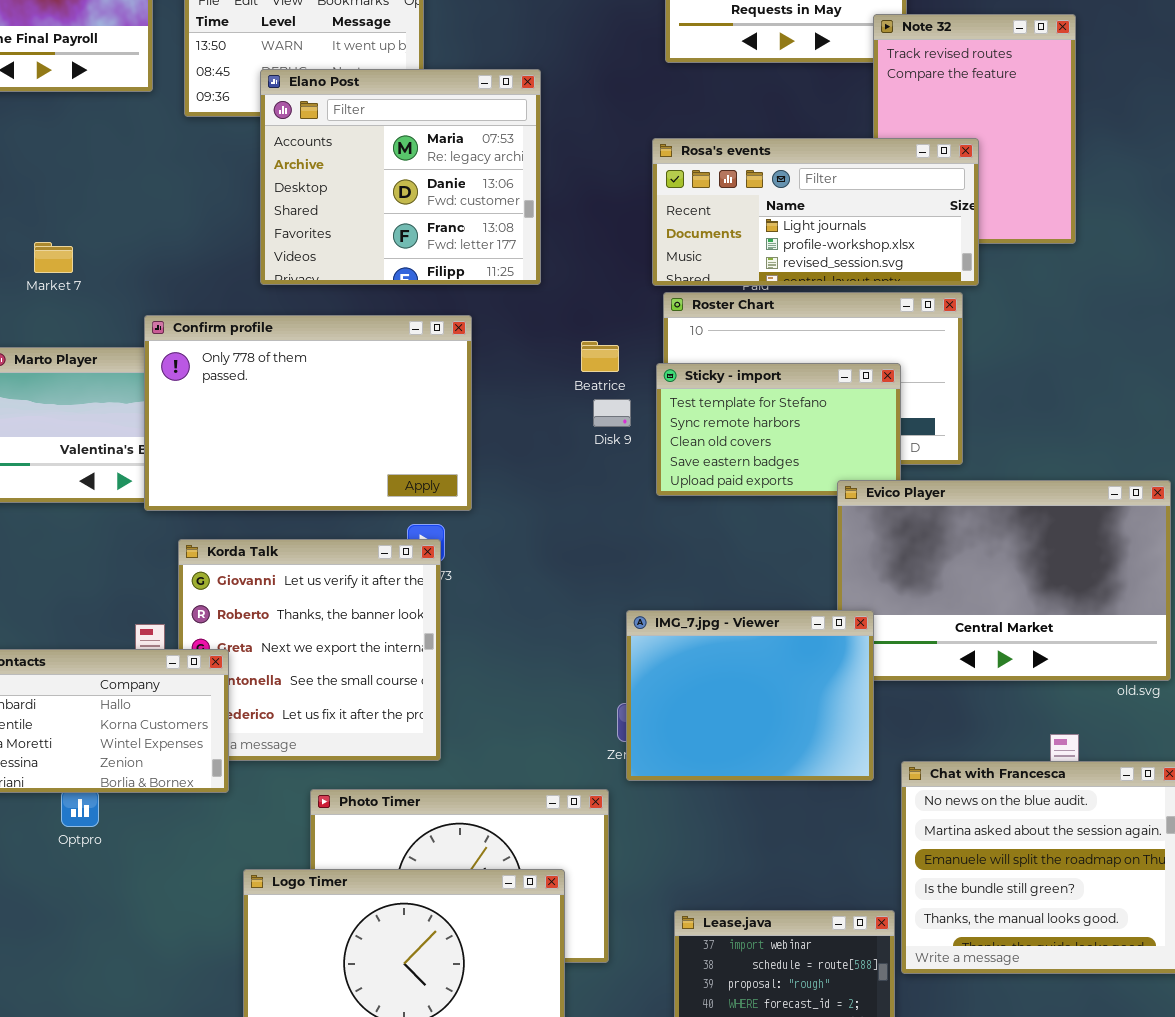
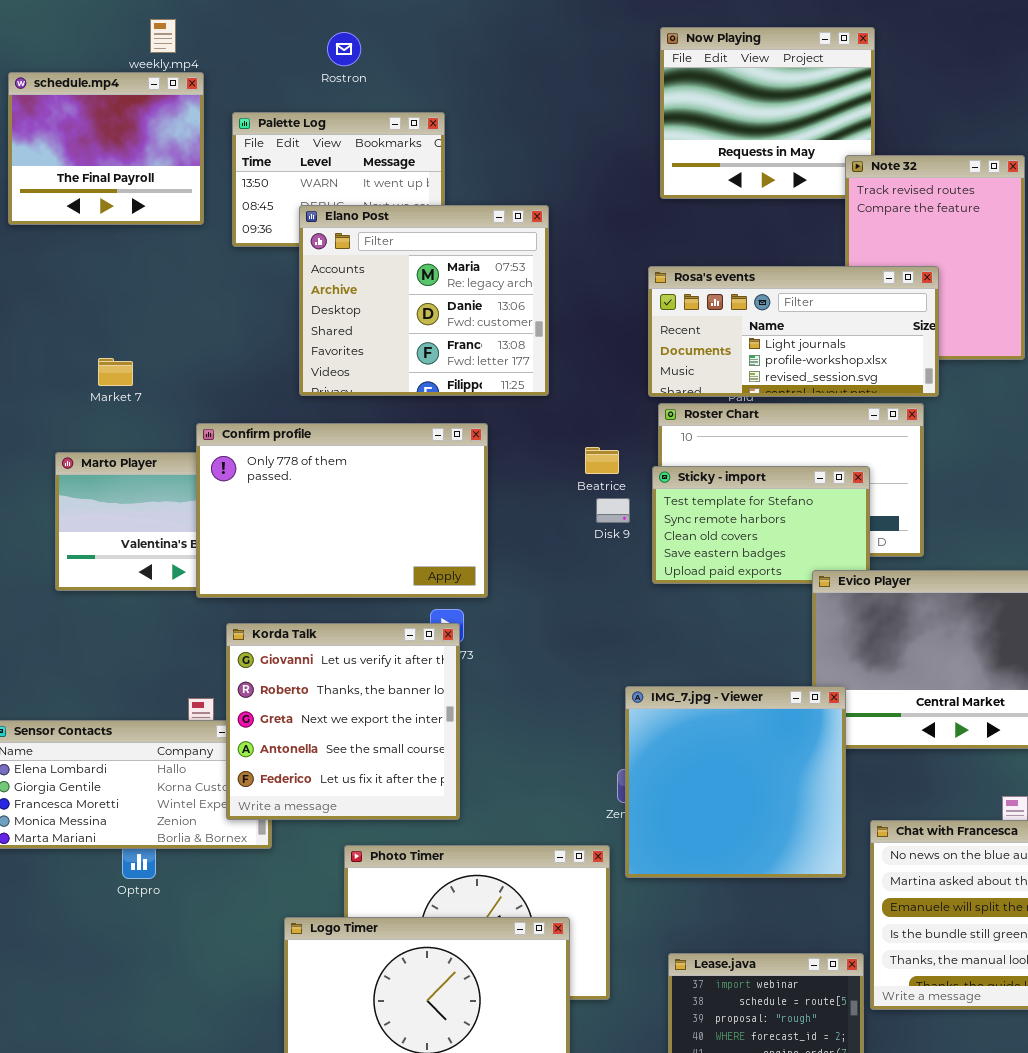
Korda Talk: [178,539,441,761] -> [226,623,460,820], raised
IMG_7.jpg - Viewer: [626,610,874,781] -> [625,686,846,878], resized

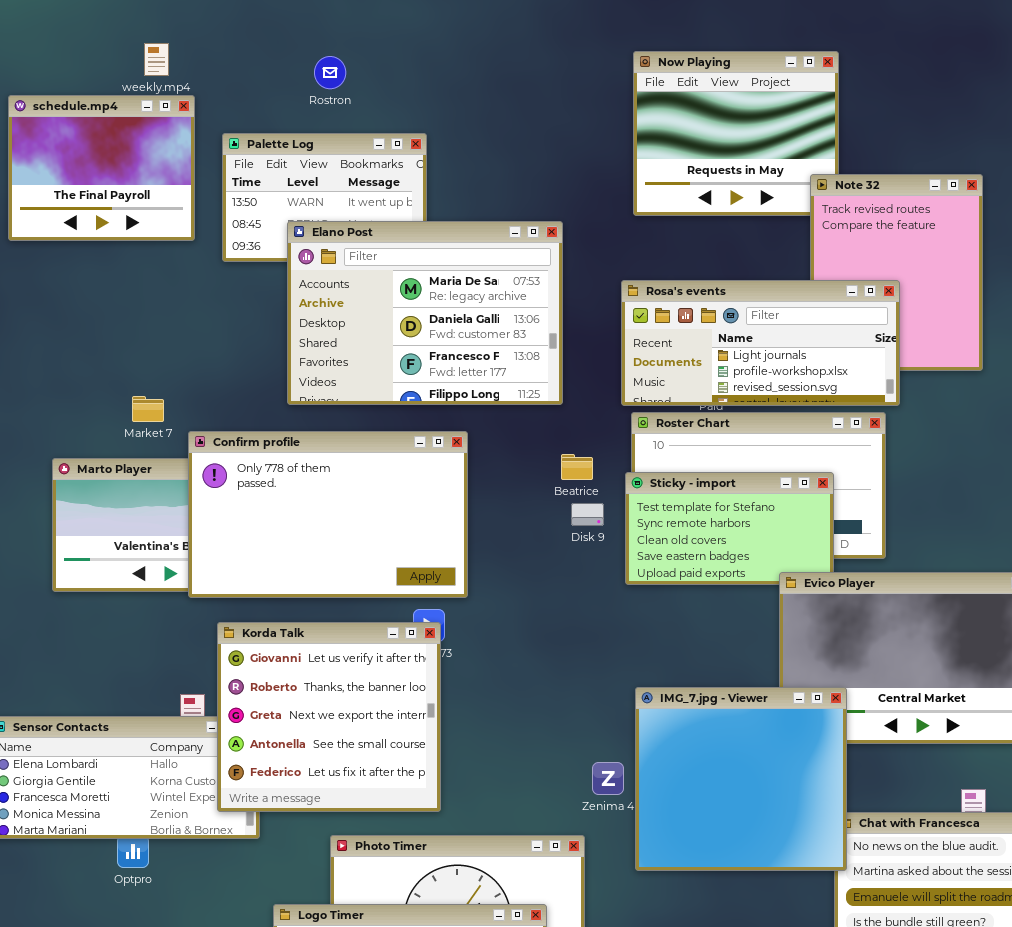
Elano Post: [299,205,549,396] -> [287,221,563,405], resized
Market 7: [98,358,133,386] -> [132,396,164,422], moved
IMG_7.jpg - Viewer: [625,686,846,878] -> [635,687,847,871], moved

